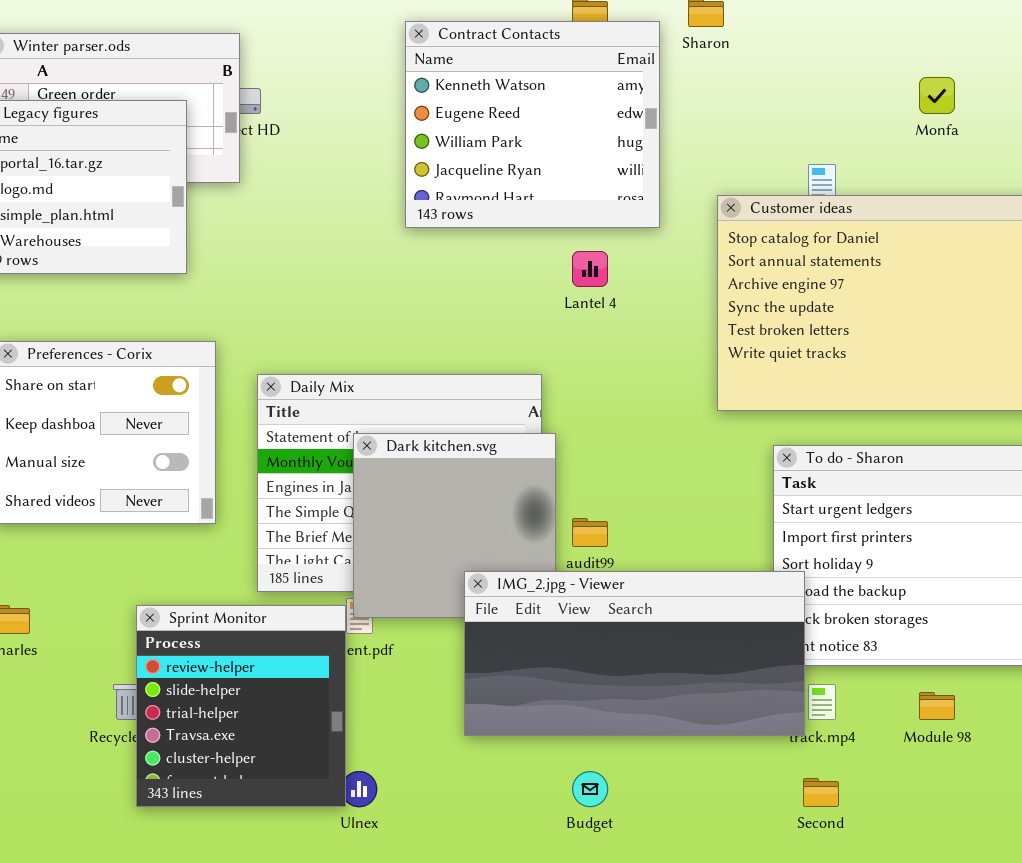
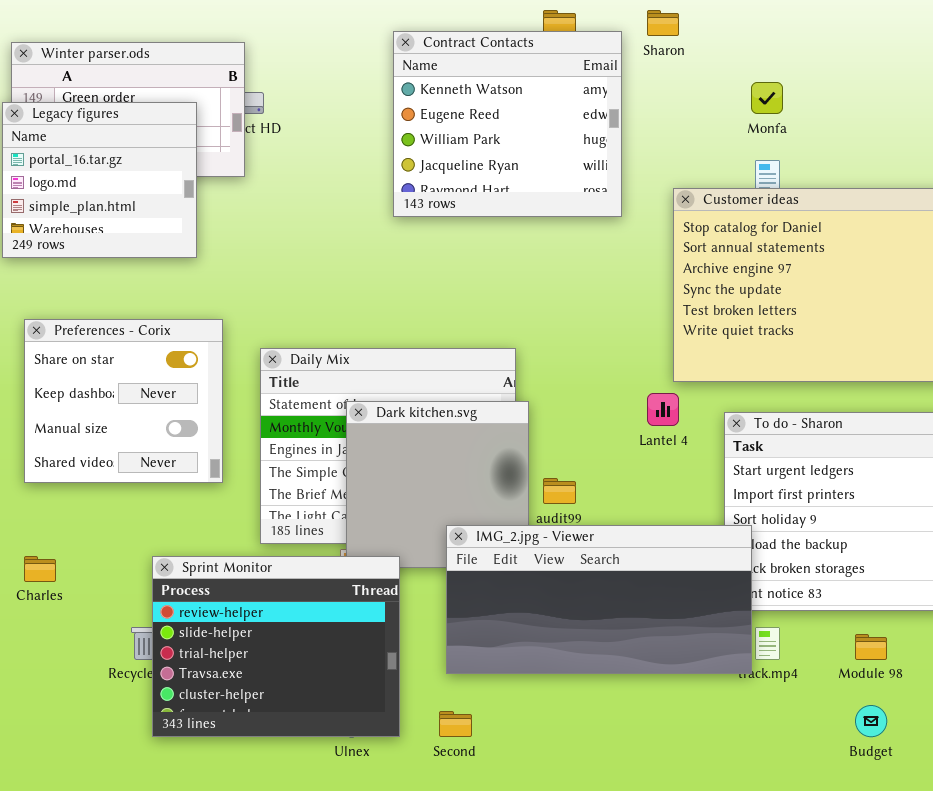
Monfa: [919,77,955,114] -> [751,82,783,114], moved
Lantel 4: [572,251,608,287] -> [647,393,679,426], moved
Sprint Monitor: [136,605,346,807] -> [152,556,400,737], resized
Budget: [572,771,608,807] -> [855,705,887,737], moved
Second: [803,778,839,807] -> [439,711,472,737], moved

